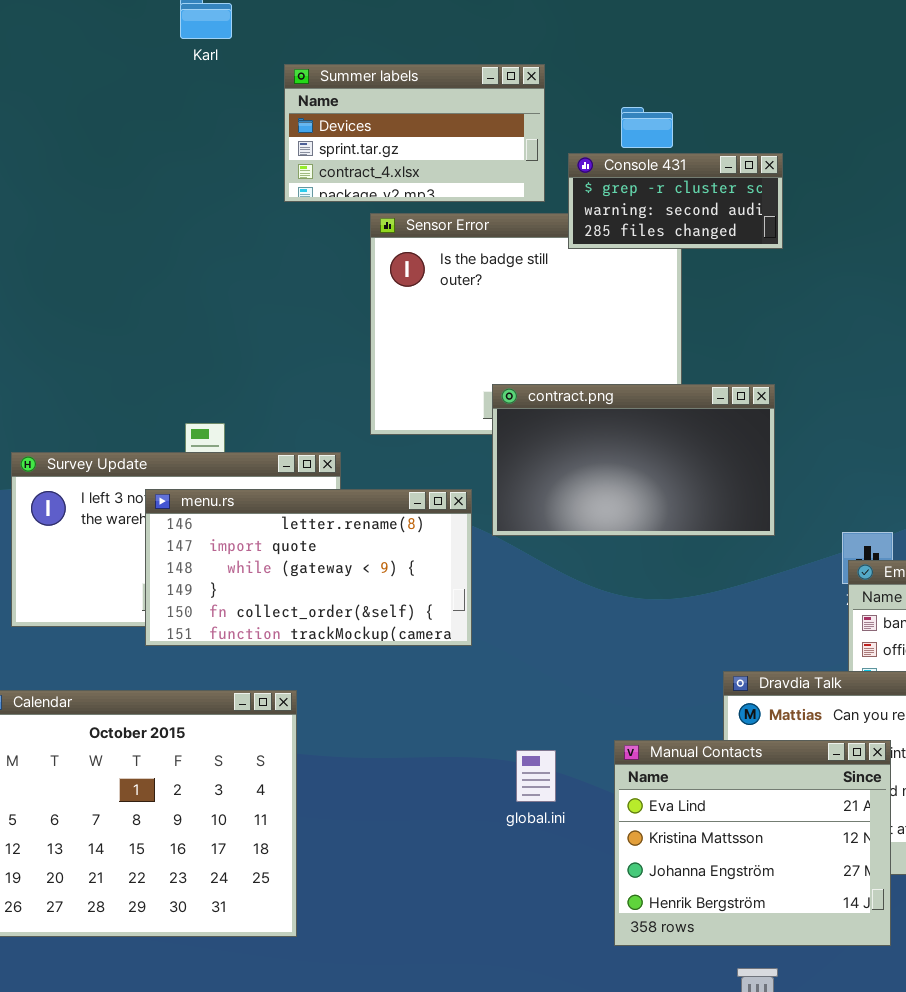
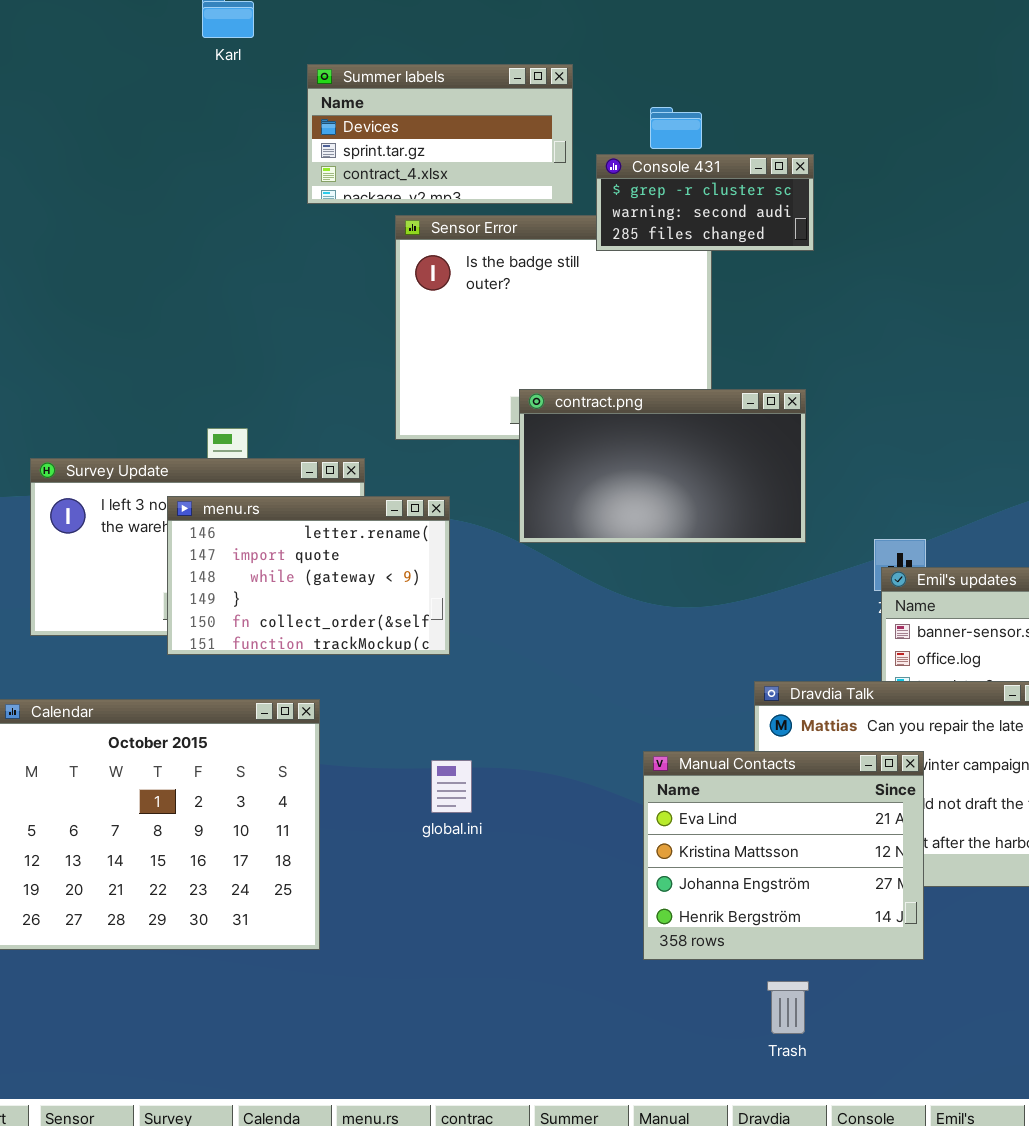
menu.rs: [145,489,472,646] -> [167,496,450,655], resized
global.ini: [516,750,556,802] -> [431,760,472,813], moved

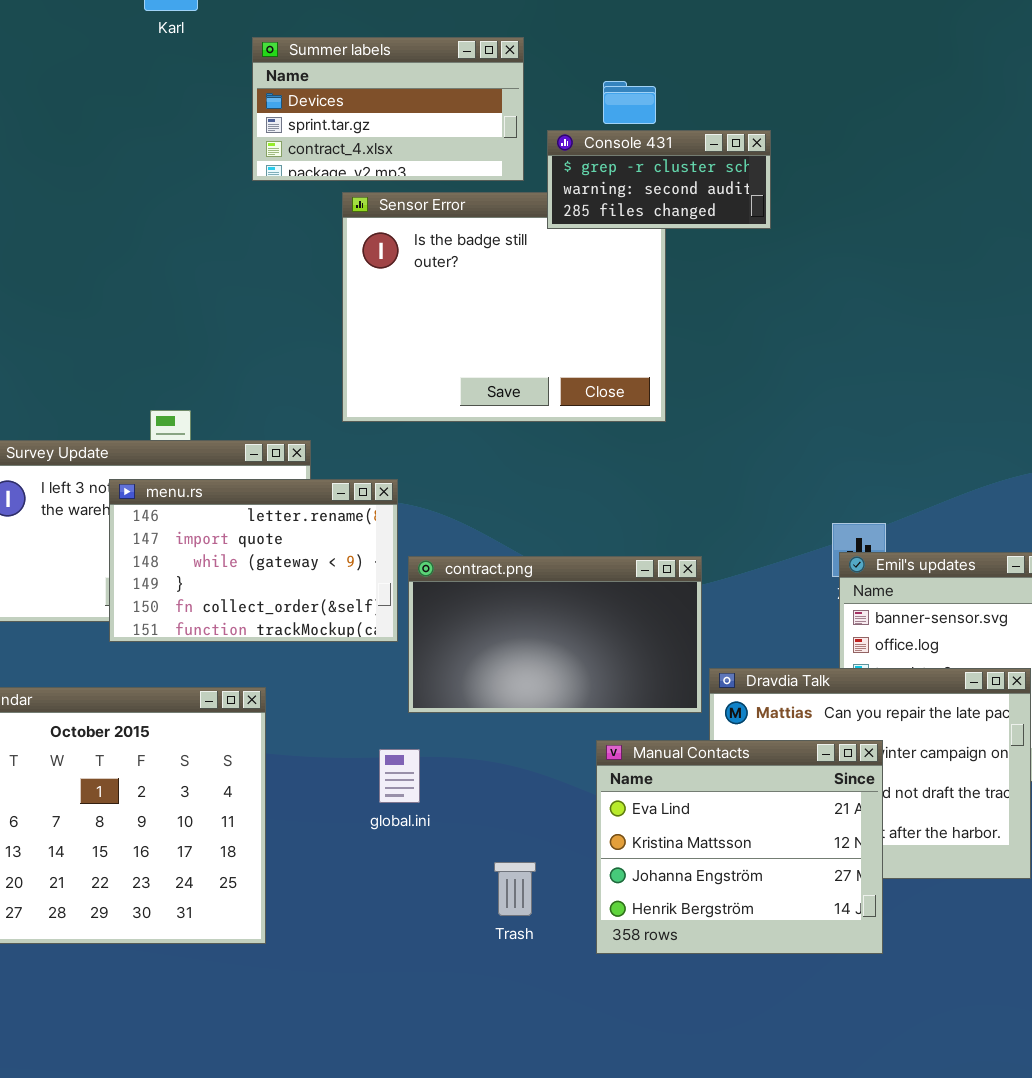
contract.png: [519,389,806,543] -> [408,556,702,713], moved
Trash: [767,981,809,1034] -> [494,862,536,916], moved

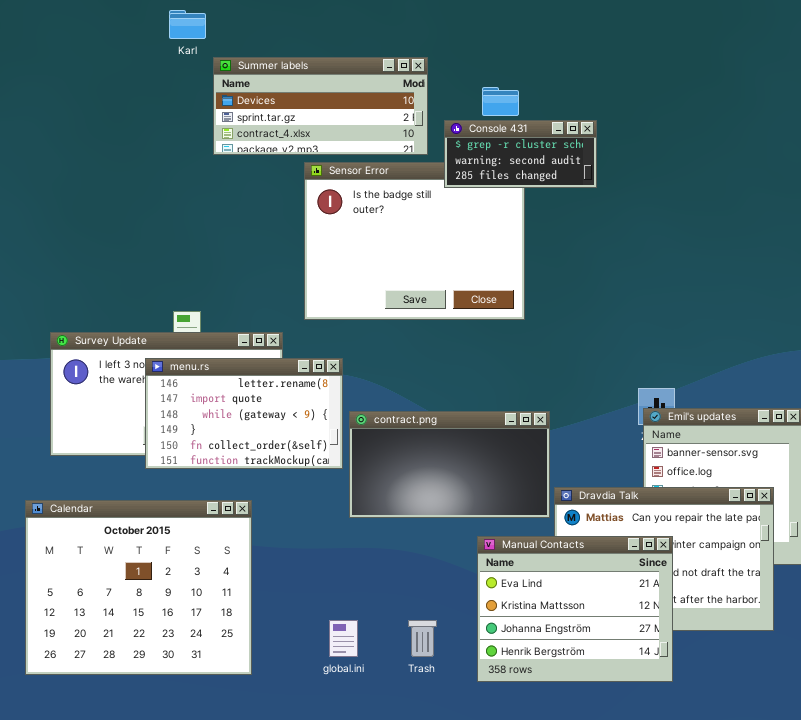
Summer labels: [252,37,524,181] -> [213,57,428,155], resized
global.ini: [379,749,420,803] -> [329,620,358,657], moved

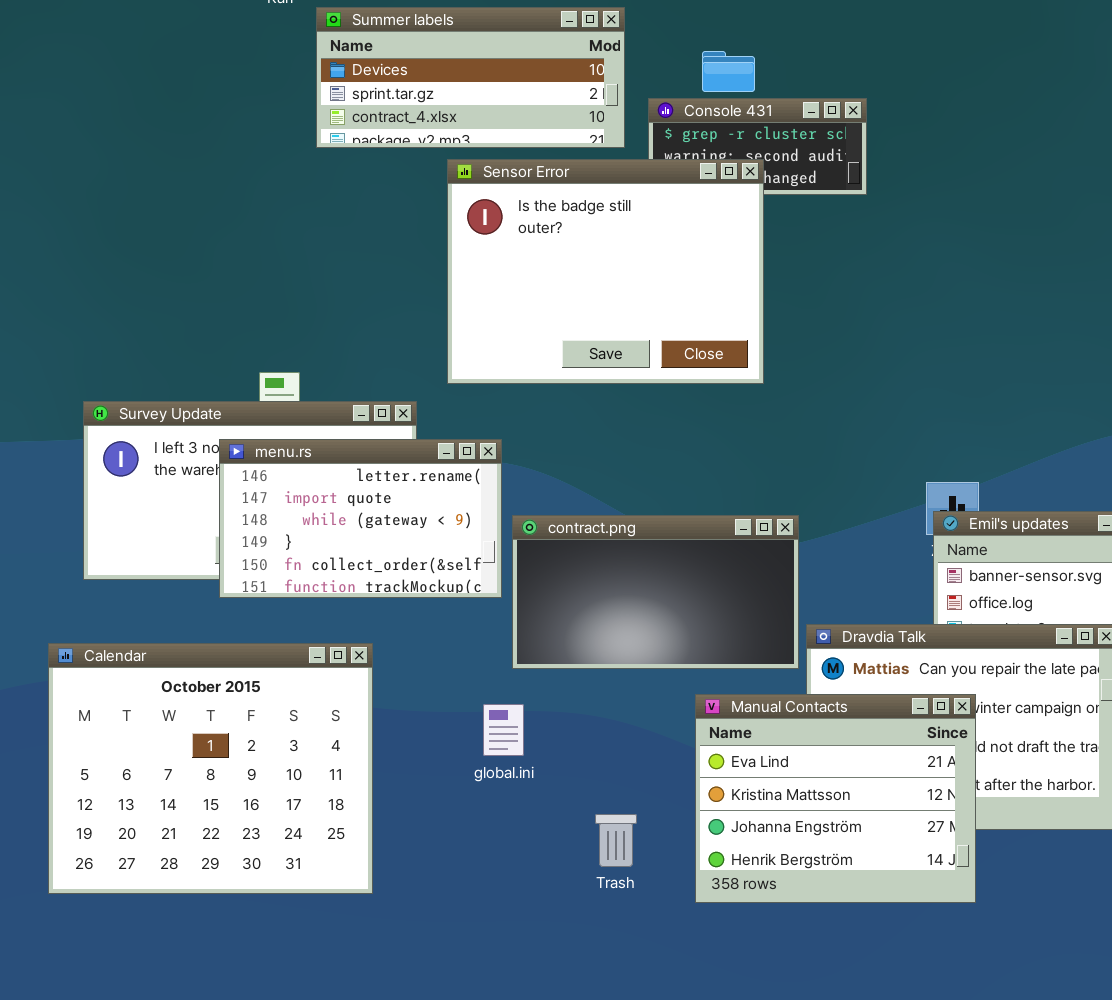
Sensor Error: [304,162,525,320] -> [447,159,764,384], raised
global.ini: [329,620,358,657] -> [483,704,524,756], moved

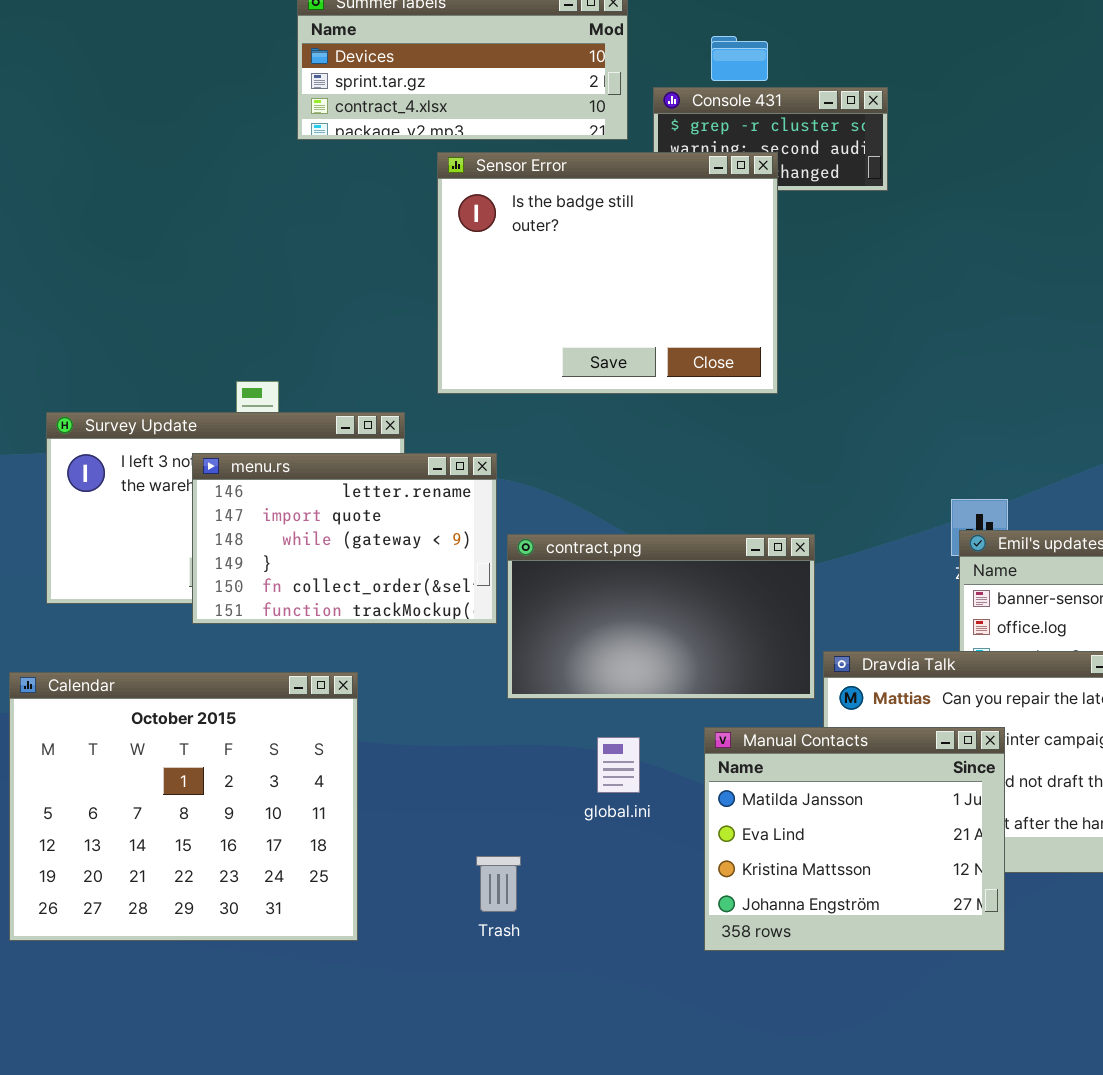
Manual Contacts: [695,694,976,903] -> [704,727,1005,951], scrolled up 1 row
global.ini: [483,704,524,756] -> [597,737,640,793], moved
Trash: [595,814,637,867] -> [476,856,521,912], moved

